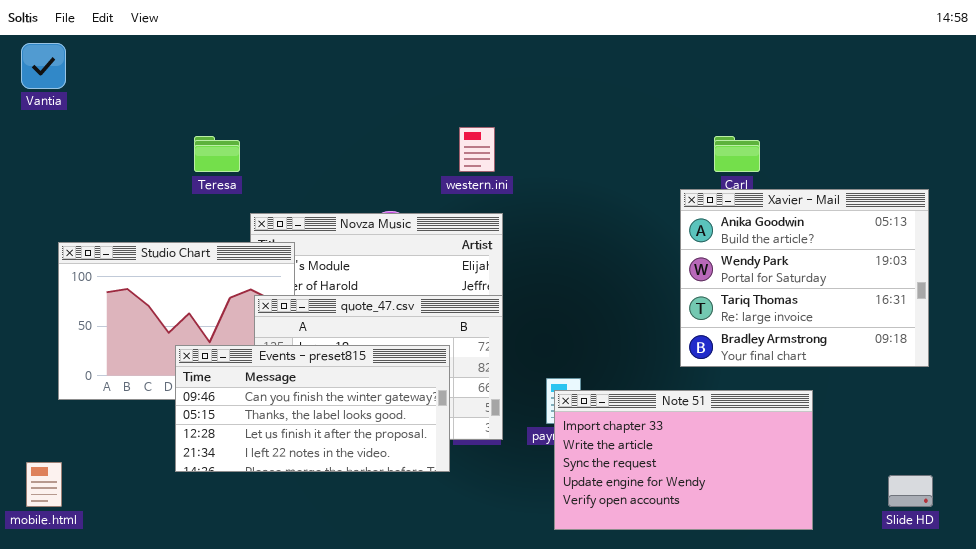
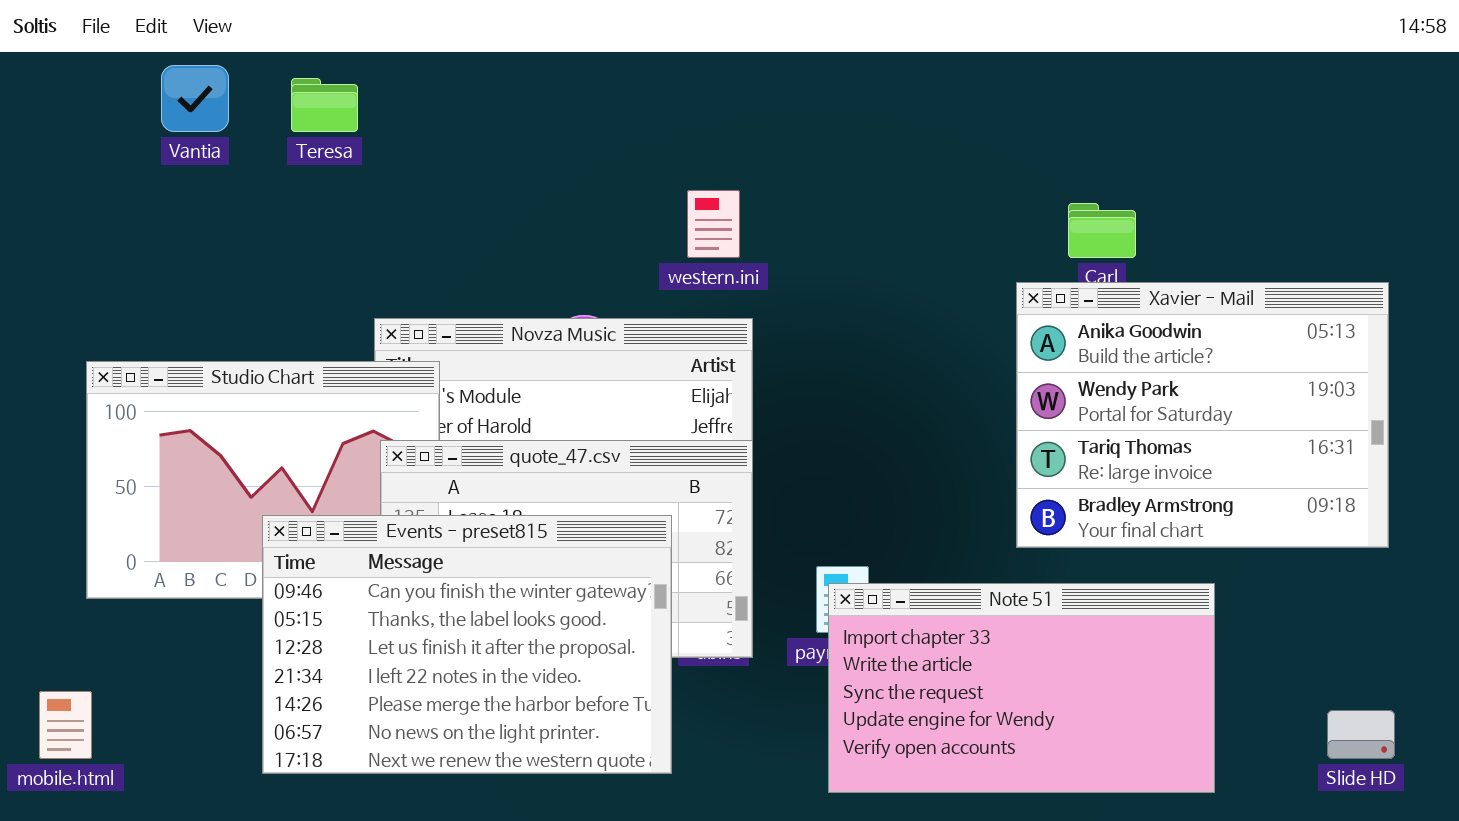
Vantia: [21,43,66,89] -> [161,65,229,132], moved
Teresa: [194,136,240,172] -> [291,78,358,132], moved
Events - preset815: [175,345,450,472] -> [262,515,672,774], resized

